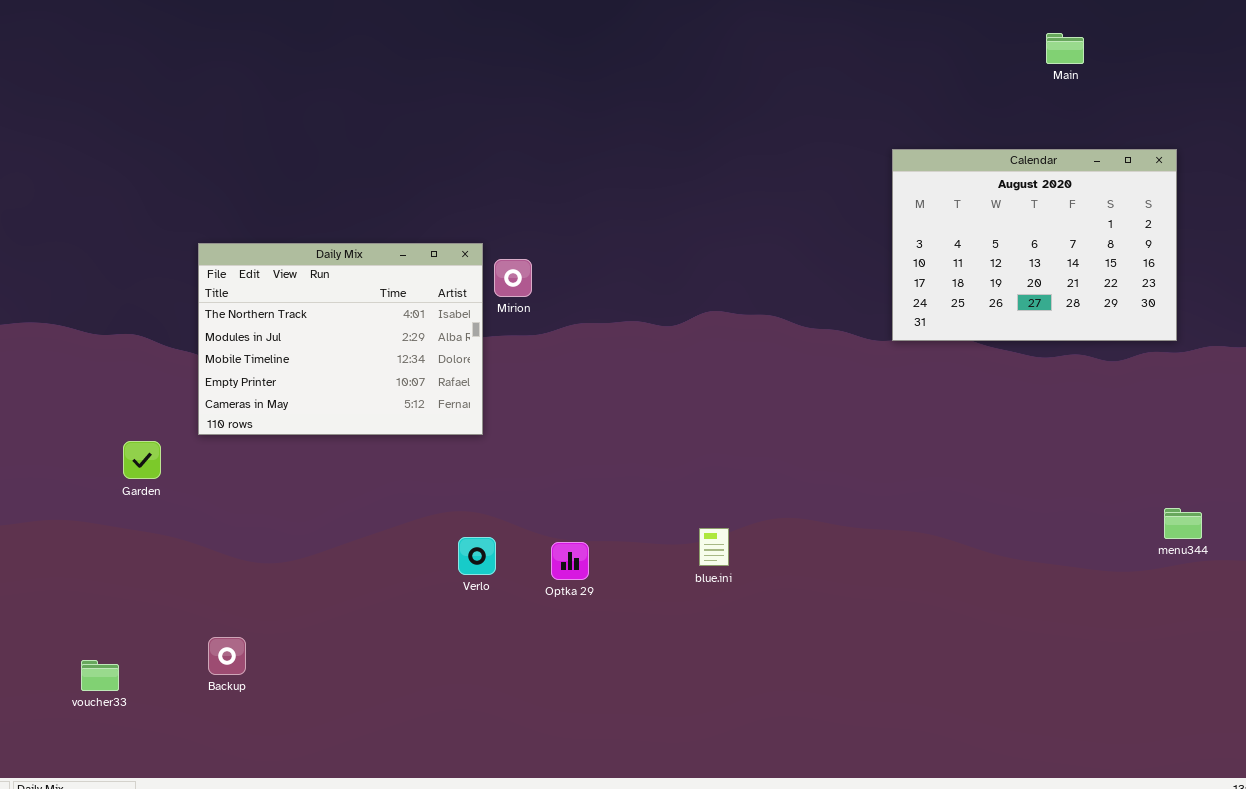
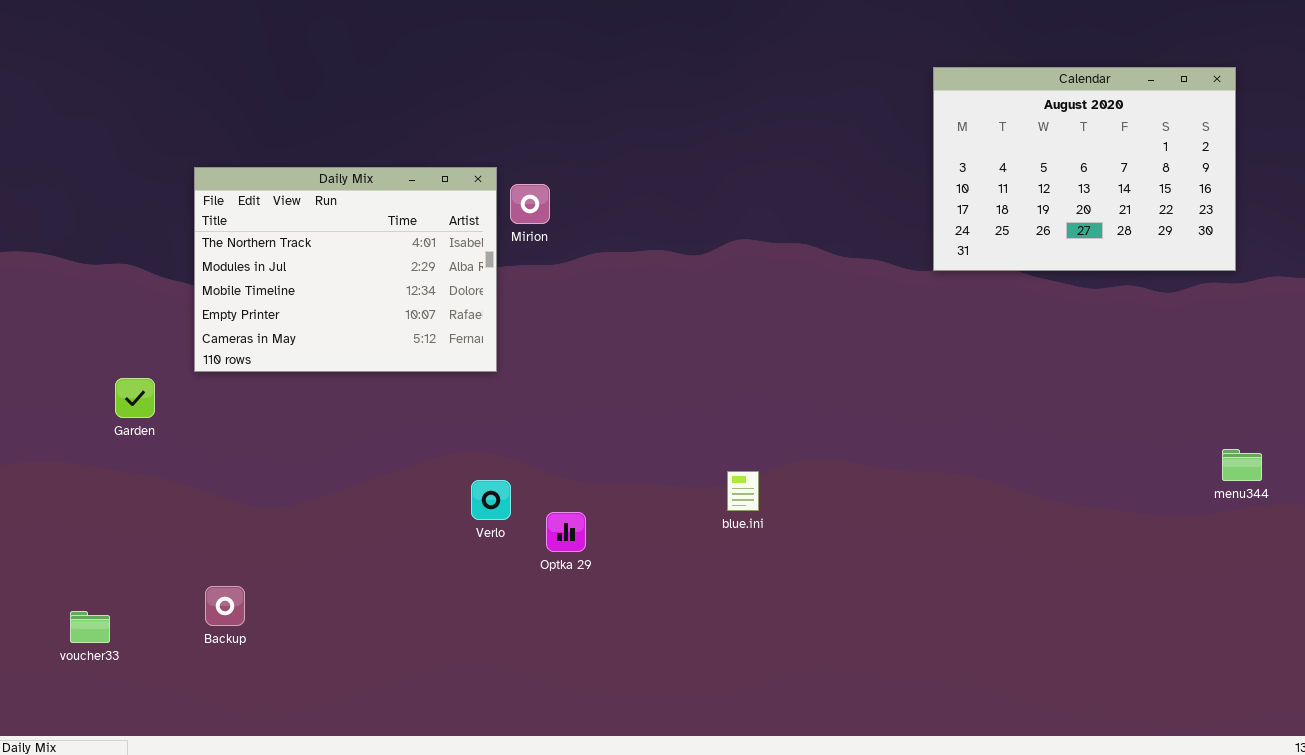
Optka 29: [551,542,589,580] -> [546,512,586,552], moved

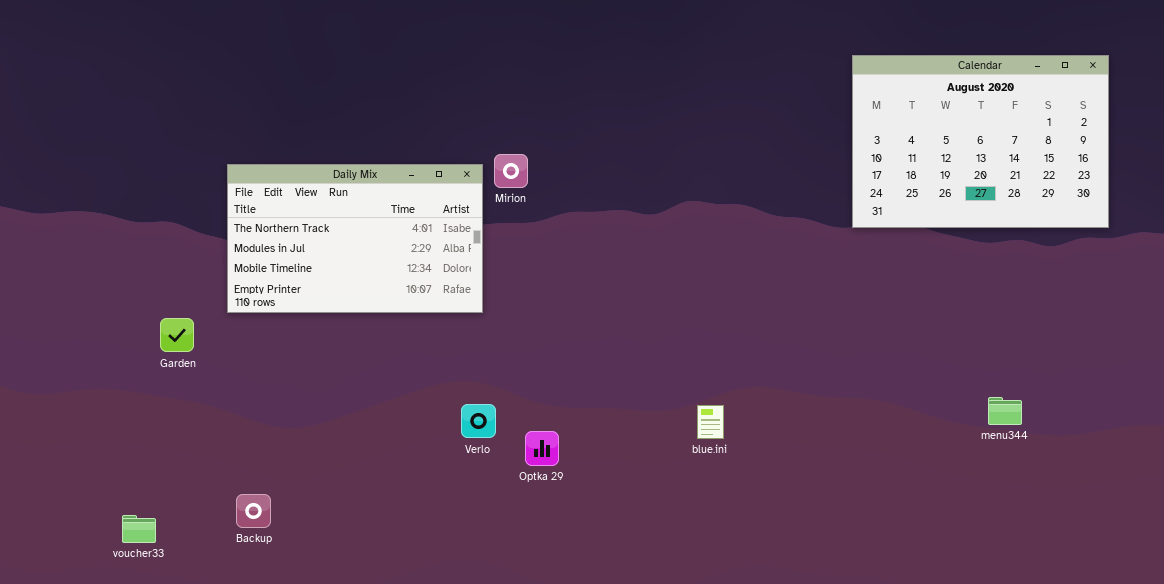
Daily Mix: [194,167,497,372] -> [227,164,483,313], resized
menu344: [1222,449,1262,481] -> [988,397,1022,425], moved
blue.ini: [727,471,759,511] -> [697,405,724,439], moved

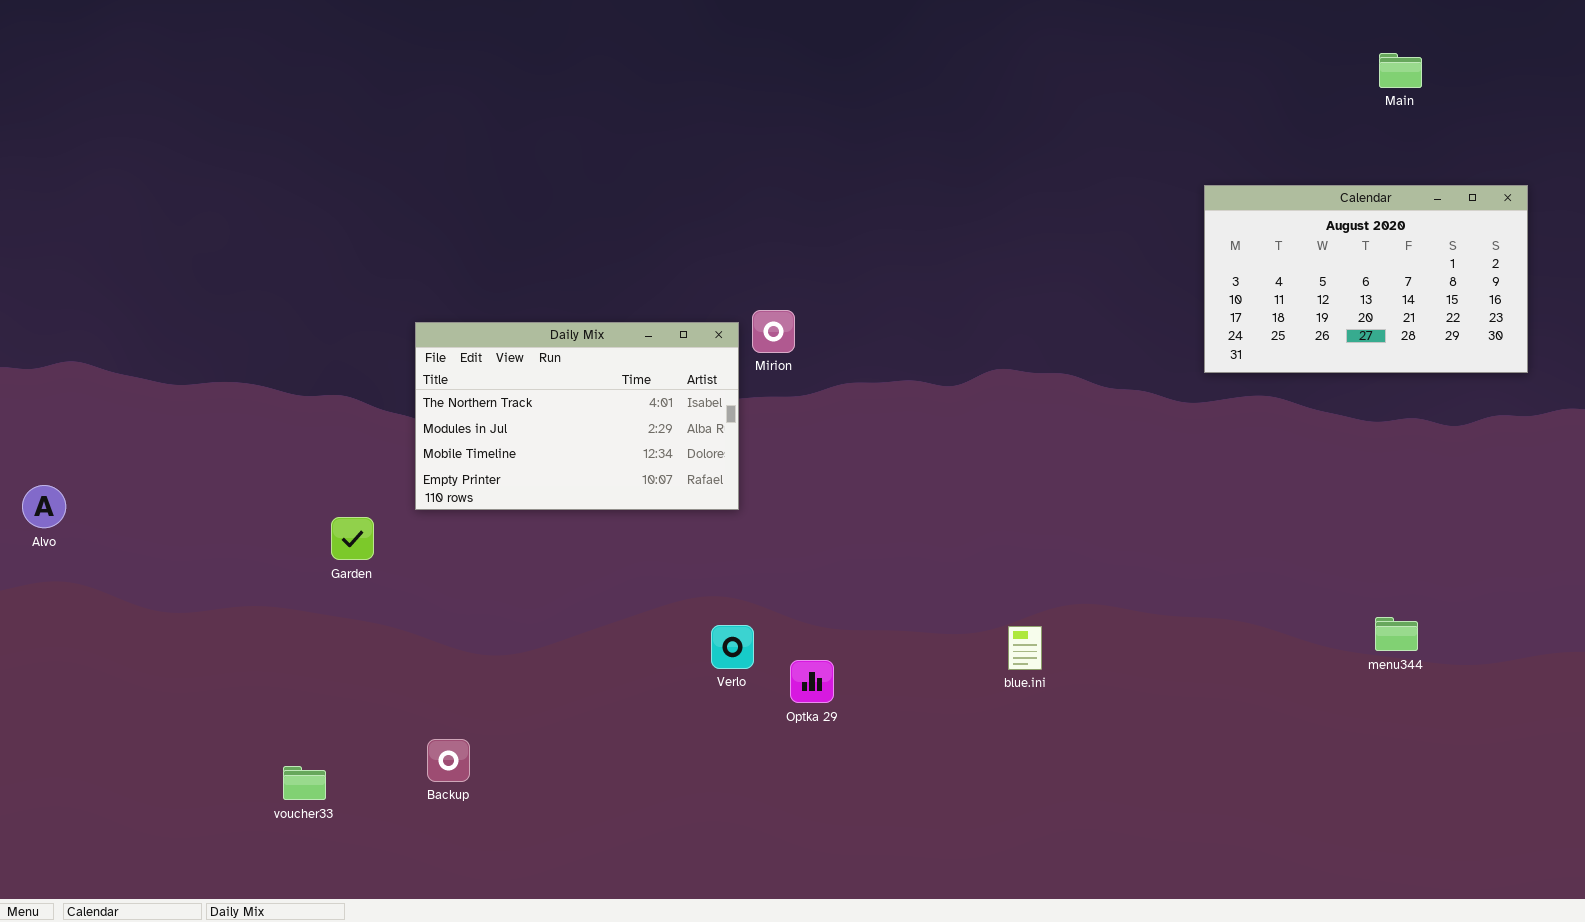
Calendar: [852,55,1109,228] -> [1204,185,1528,373], resized

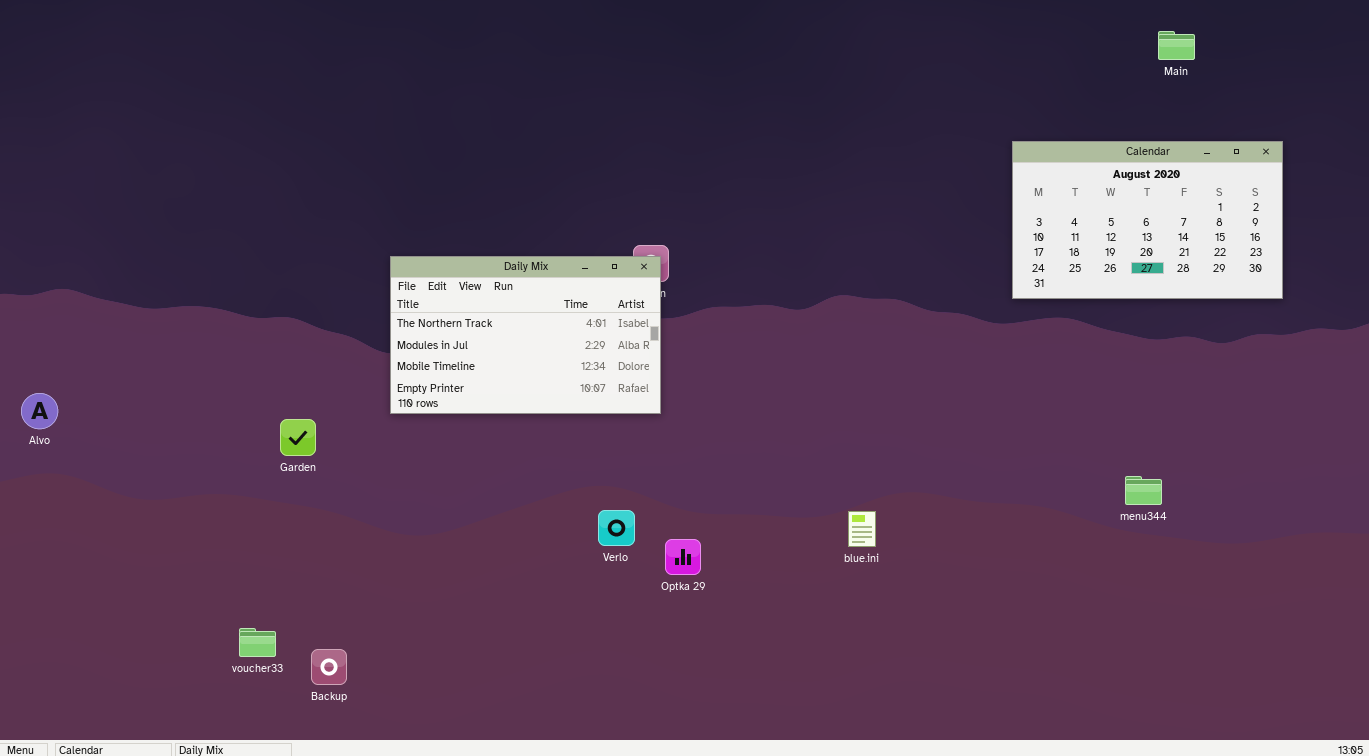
Daily Mix: [415,322,739,510] -> [390,256,661,414], moved
menu344: [1375,617,1418,651] -> [1125,476,1162,505], moved
Backup: [427,739,470,782] -> [311,649,347,685], moved

